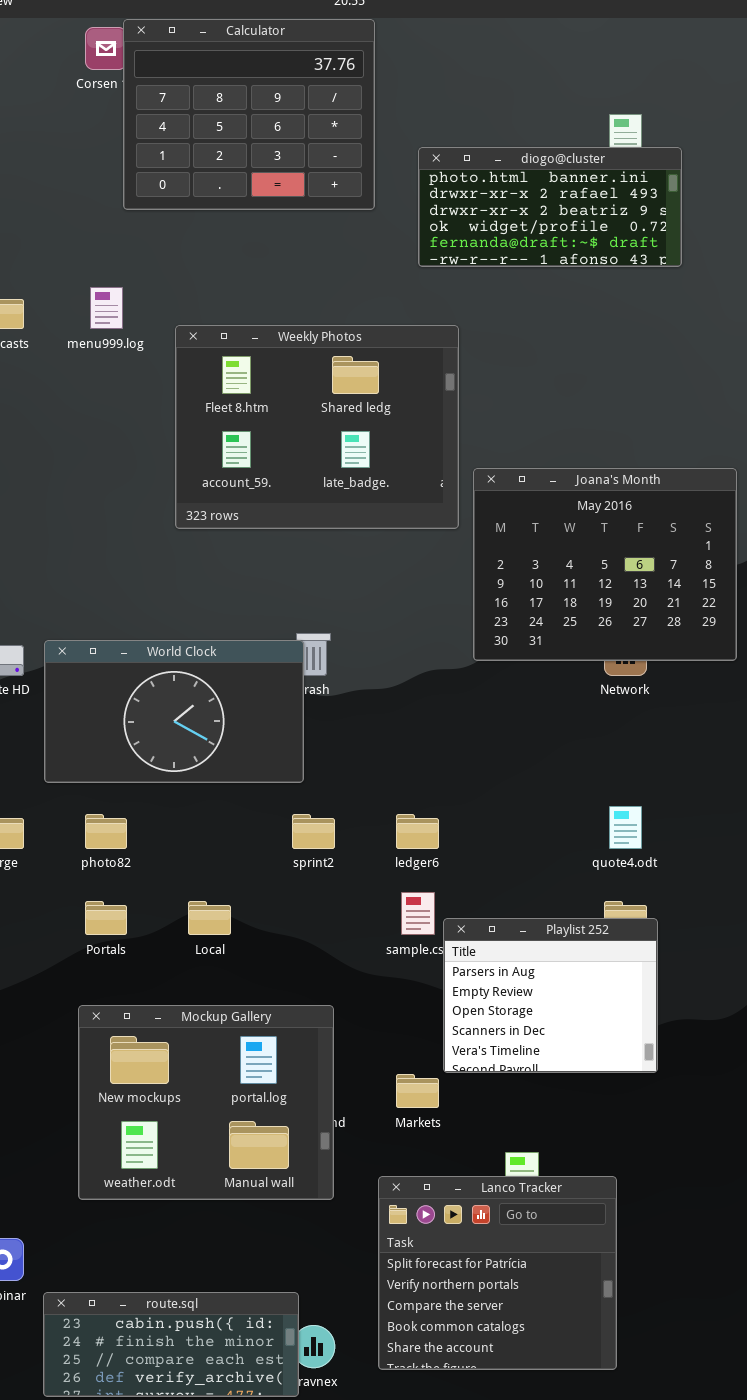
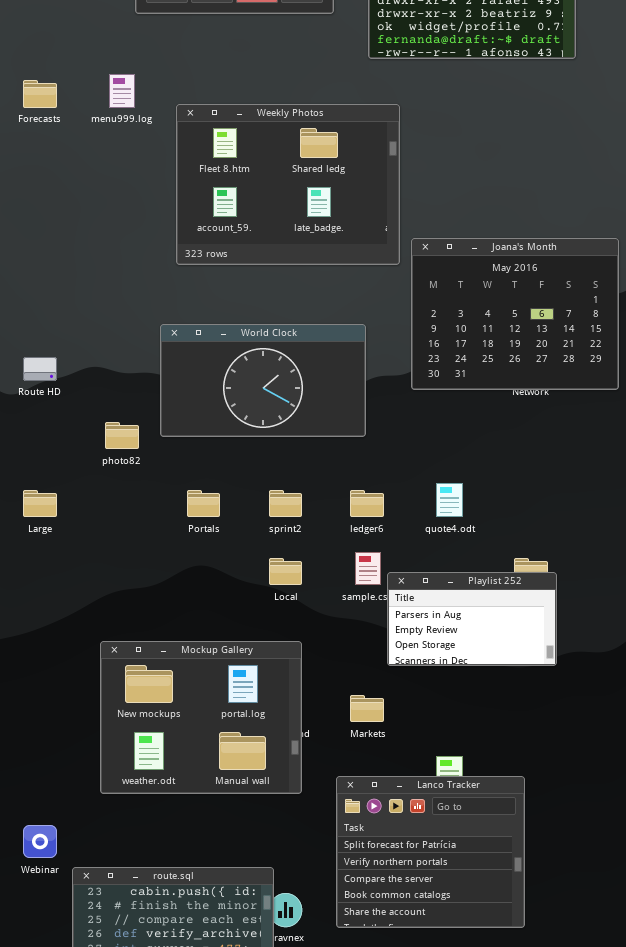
Joana's Month: [473,468,737,661] -> [411,238,619,390], moved
World Clock: [44,640,304,783] -> [160,324,366,437], moved
quote4.odt: [609,806,642,849] -> [436,483,463,517], moved
photo82: [85,814,127,849] -> [105,422,139,449], moved
Portals: [85,901,127,935] -> [187,490,220,517], moved
Local: [188,901,231,935] -> [269,558,302,585], moved
Playlist 252: [443,918,658,1073] -> [387,572,557,666], resized

